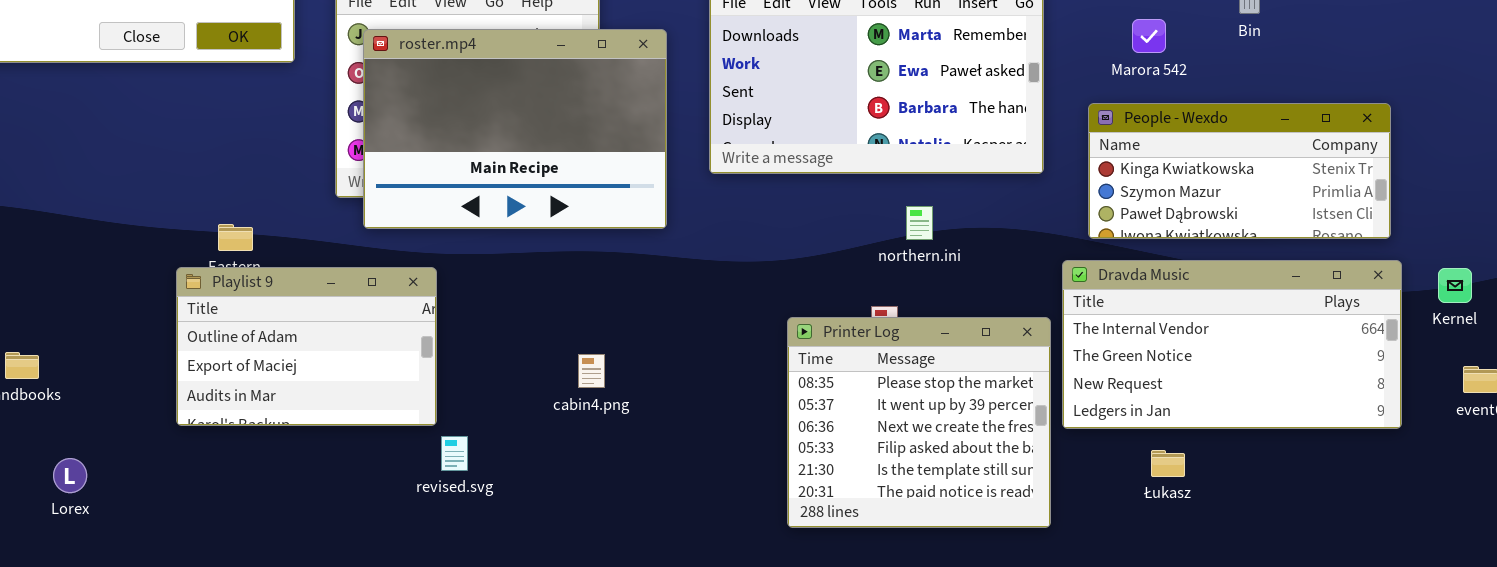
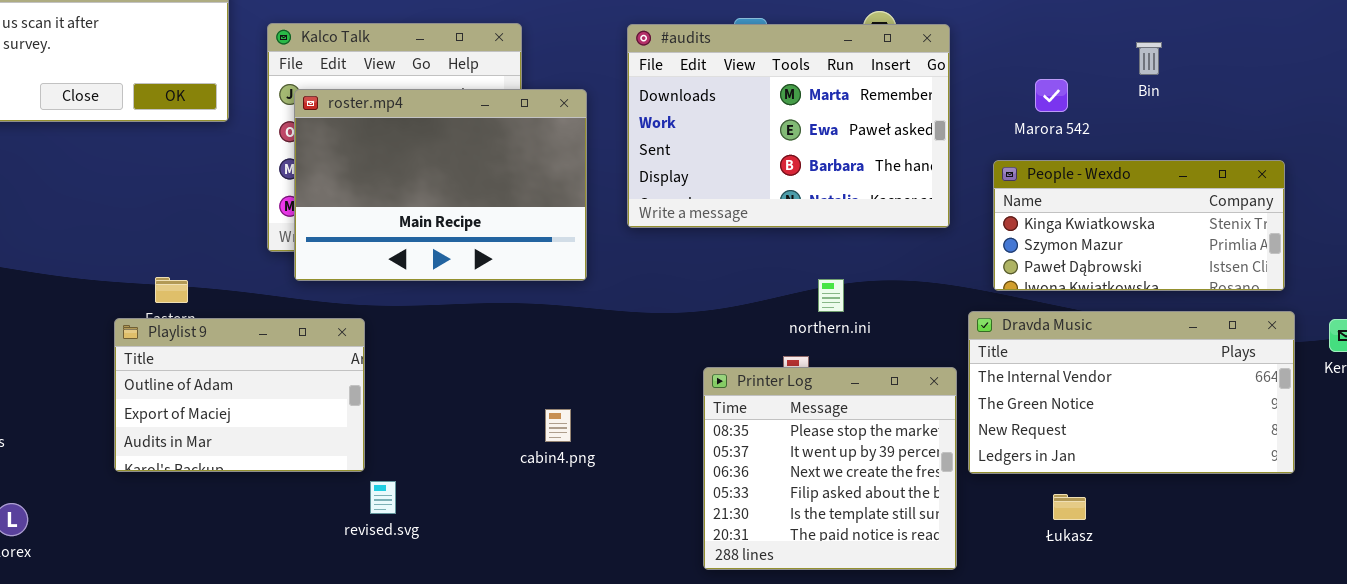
northern.ini: [906,206,933,240] -> [818,279,844,312], moved
cabin4.png: [578,354,605,388] -> [545,409,571,442], moved

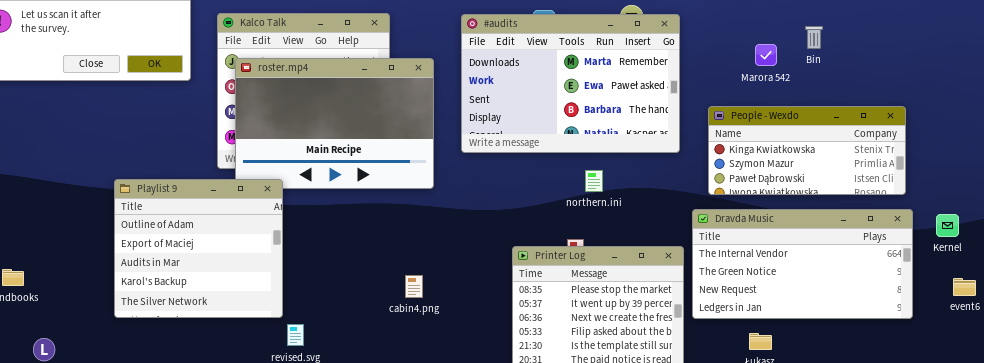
Marora 542: [1035,79,1068,112] -> [755,44,777,66], moved
northern.ini: [818,279,844,312] -> [585,170,603,192], moved
Playlist 9: [114,318,365,472] -> [114,179,283,318], resized

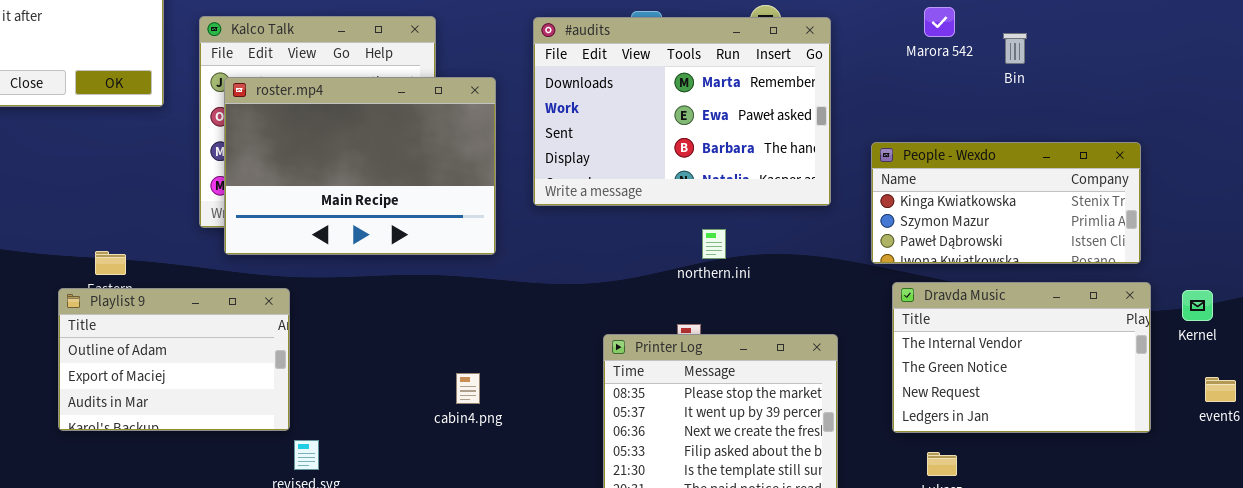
Marora 542: [755,44,777,66] -> [924,7,955,37], moved
Playlist 9: [114,179,283,318] -> [58,288,290,431], resized
Dravda Music: [692,209,913,319] -> [892,282,1151,433], resized

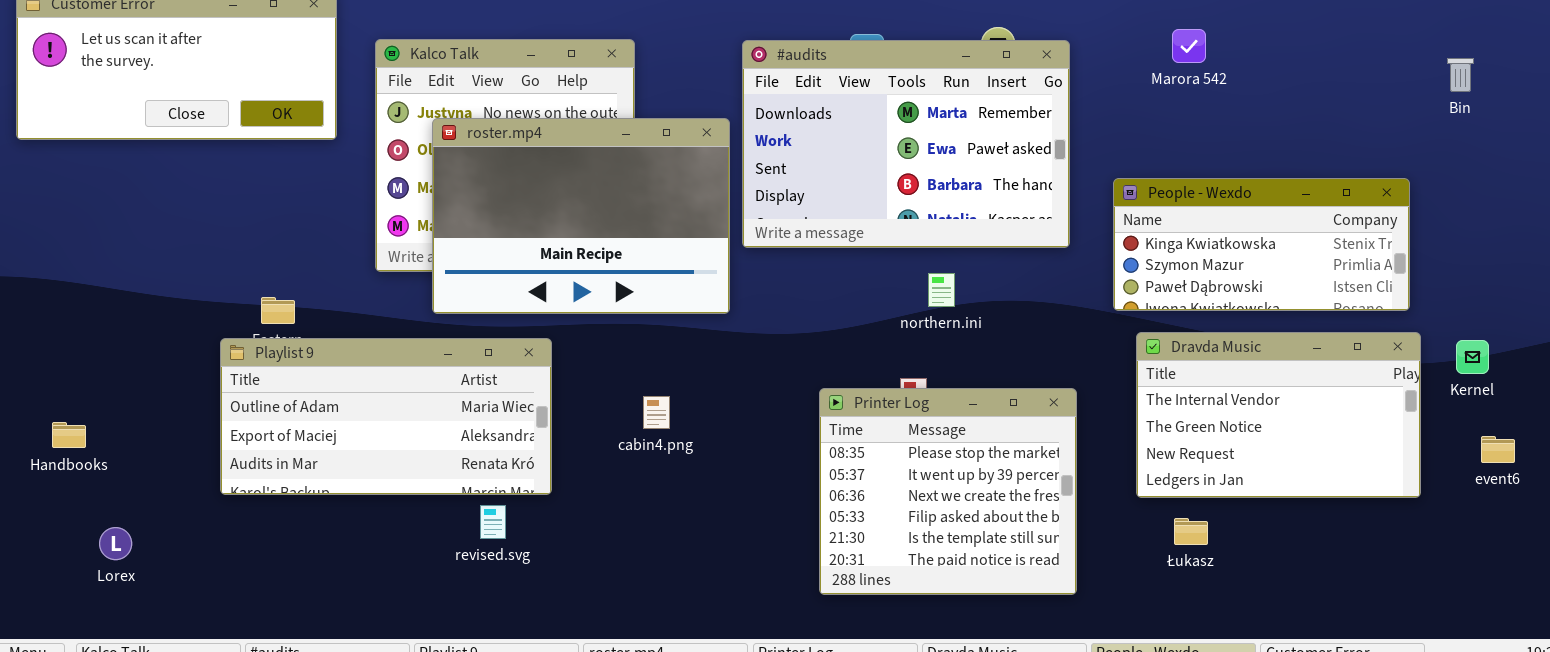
Bin: [1003,33,1027,64] -> [1447,58,1474,92], moved
roster.mp4: [224,77,496,255] -> [432,118,730,314], moved
Playlist 9: [58,288,290,431] -> [220,338,552,495], resized
cabin4.png: [456,373,480,404] -> [643,396,670,429], moved

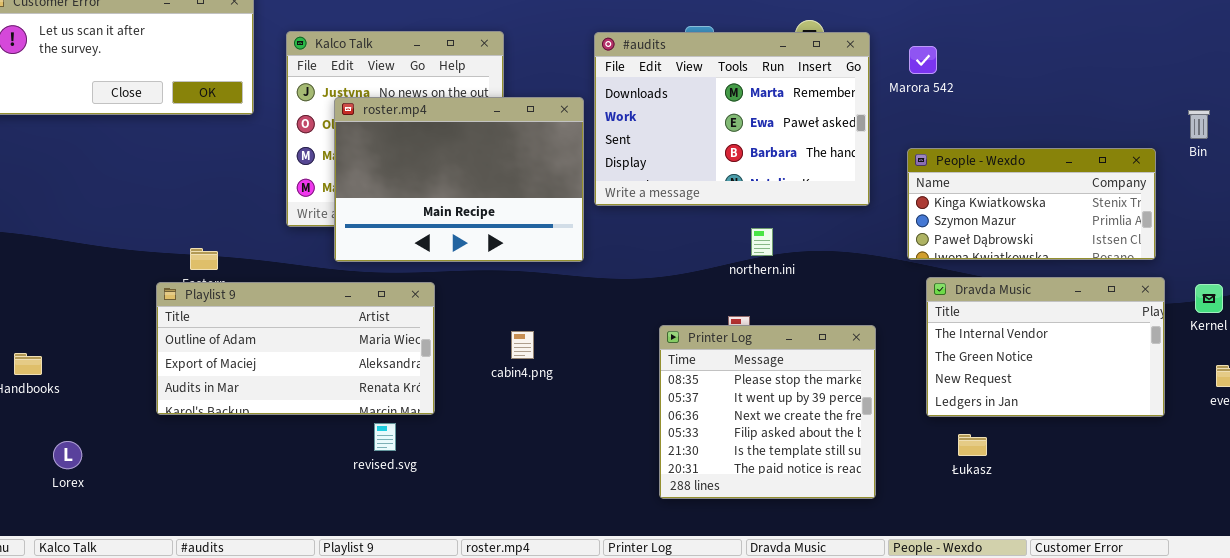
Marora 542: [1172,29,1206,63] -> [909,46,937,74], moved
Bin: [1447,58,1474,92] -> [1188,110,1210,139], moved

